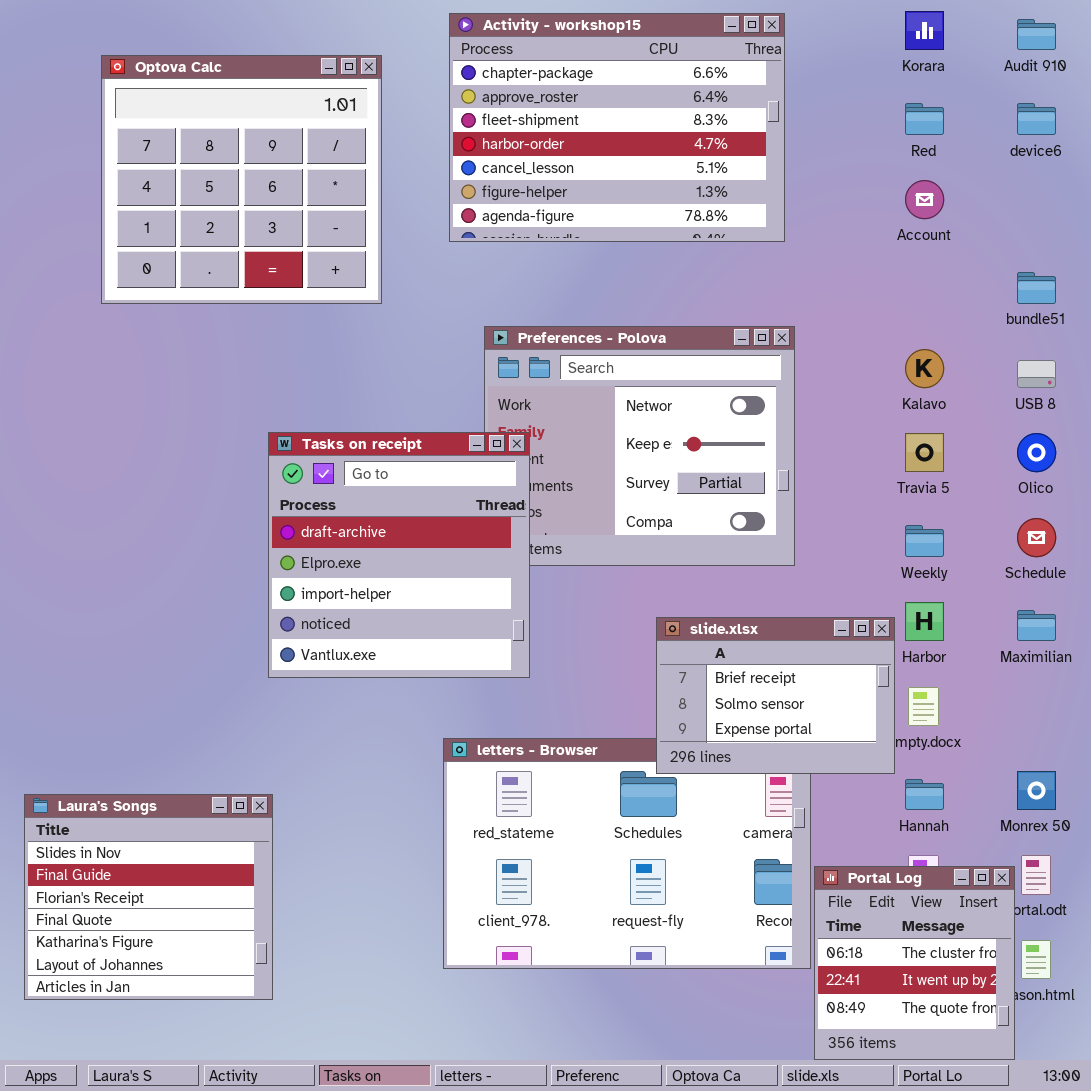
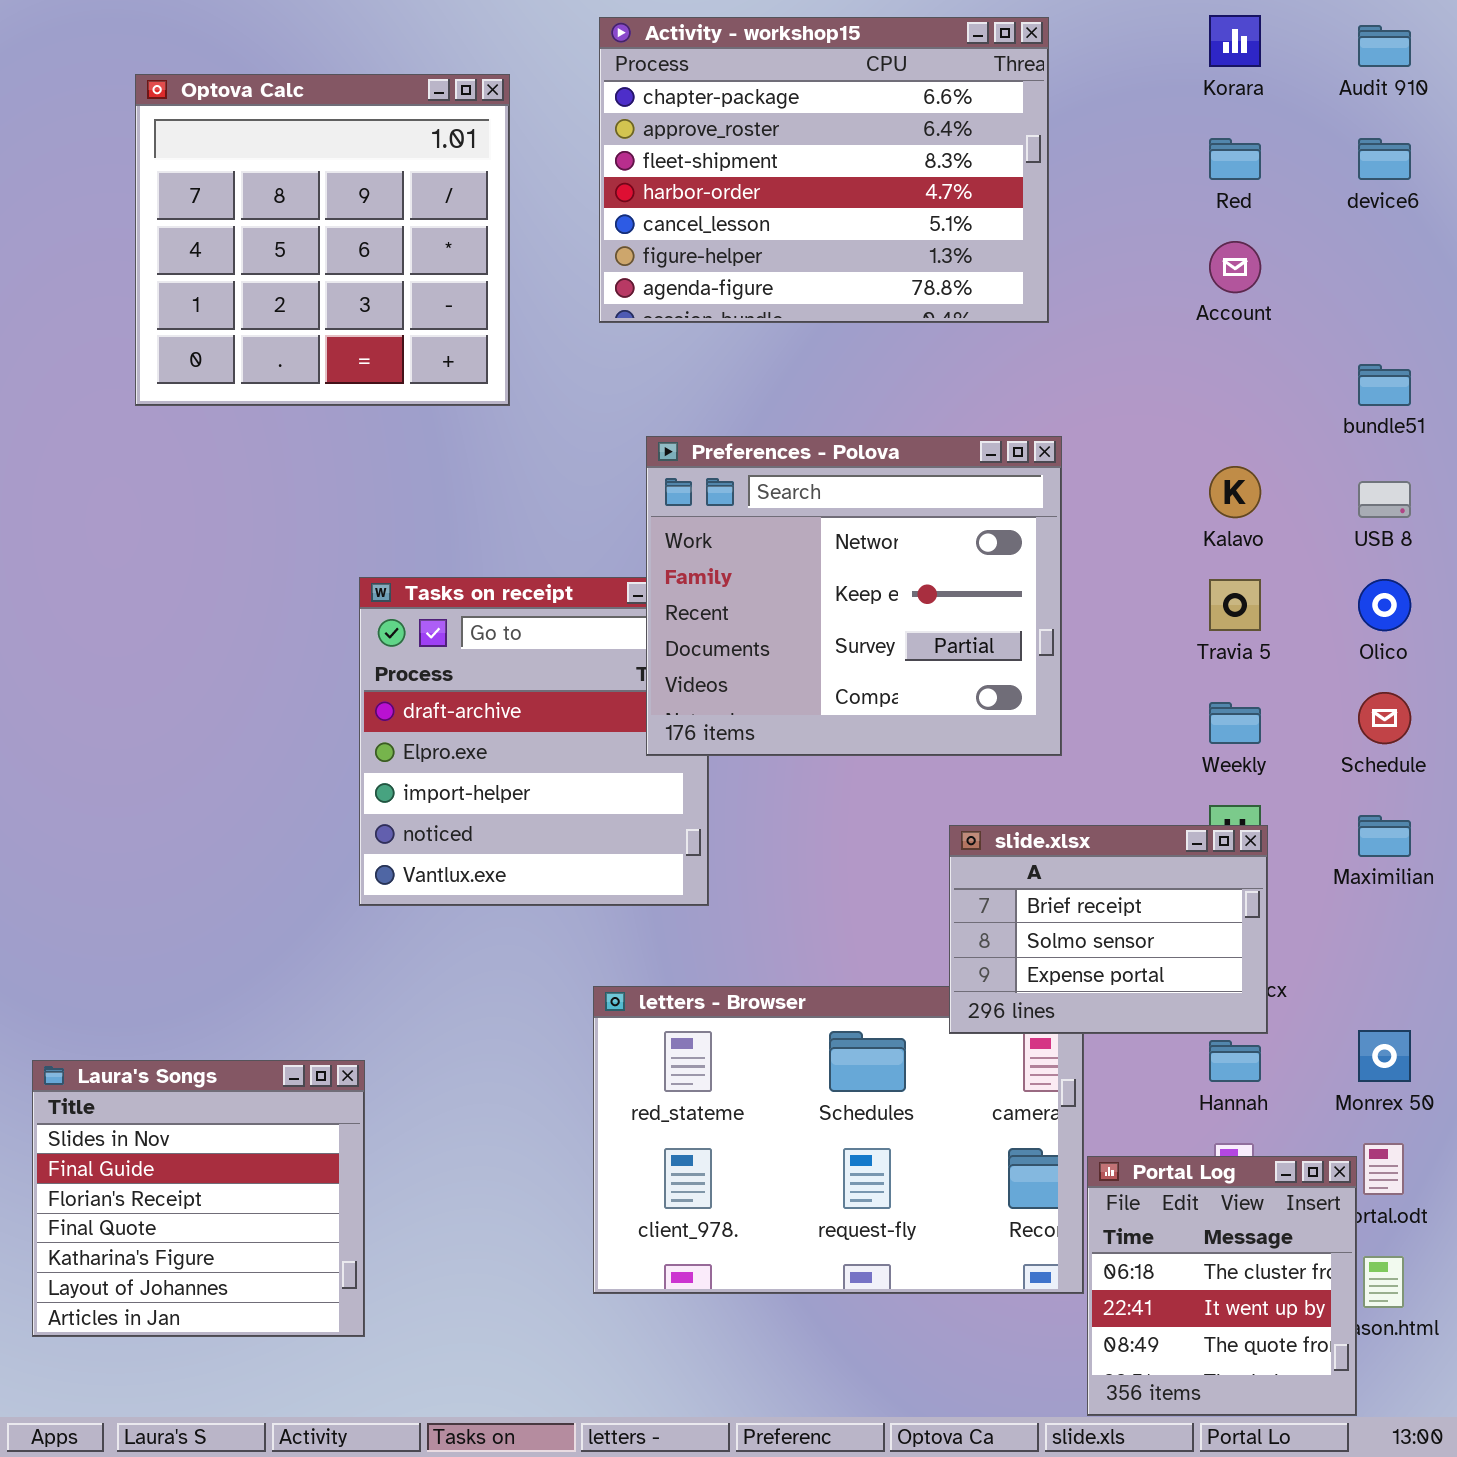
Preferences - Polova: [484,326,795,566] -> [646,436,1062,756], raised
slide.xlsx: [656,617,895,774] -> [949,825,1268,1034], moved

